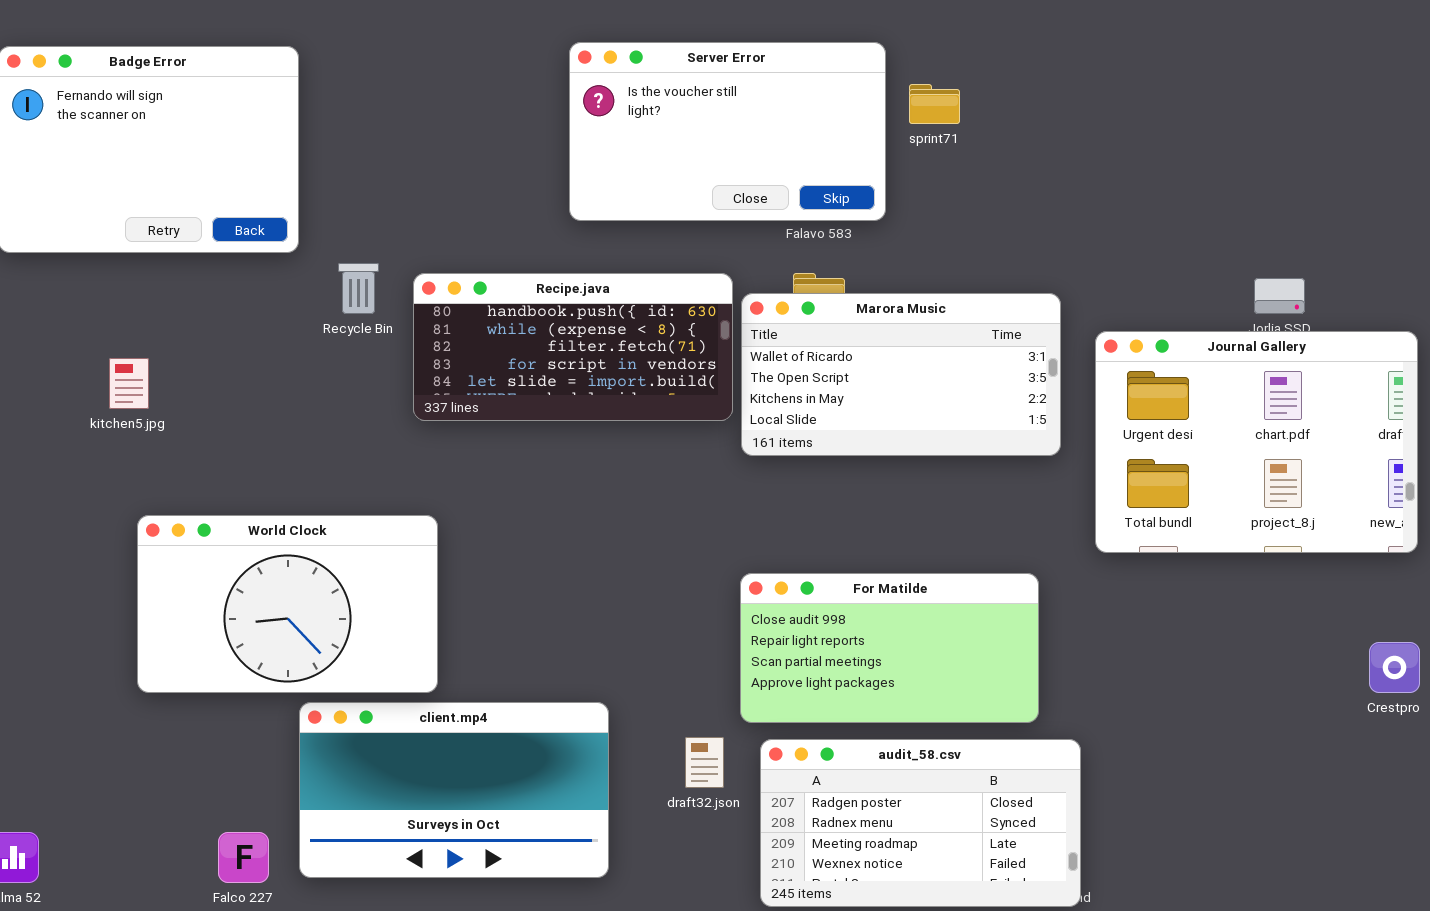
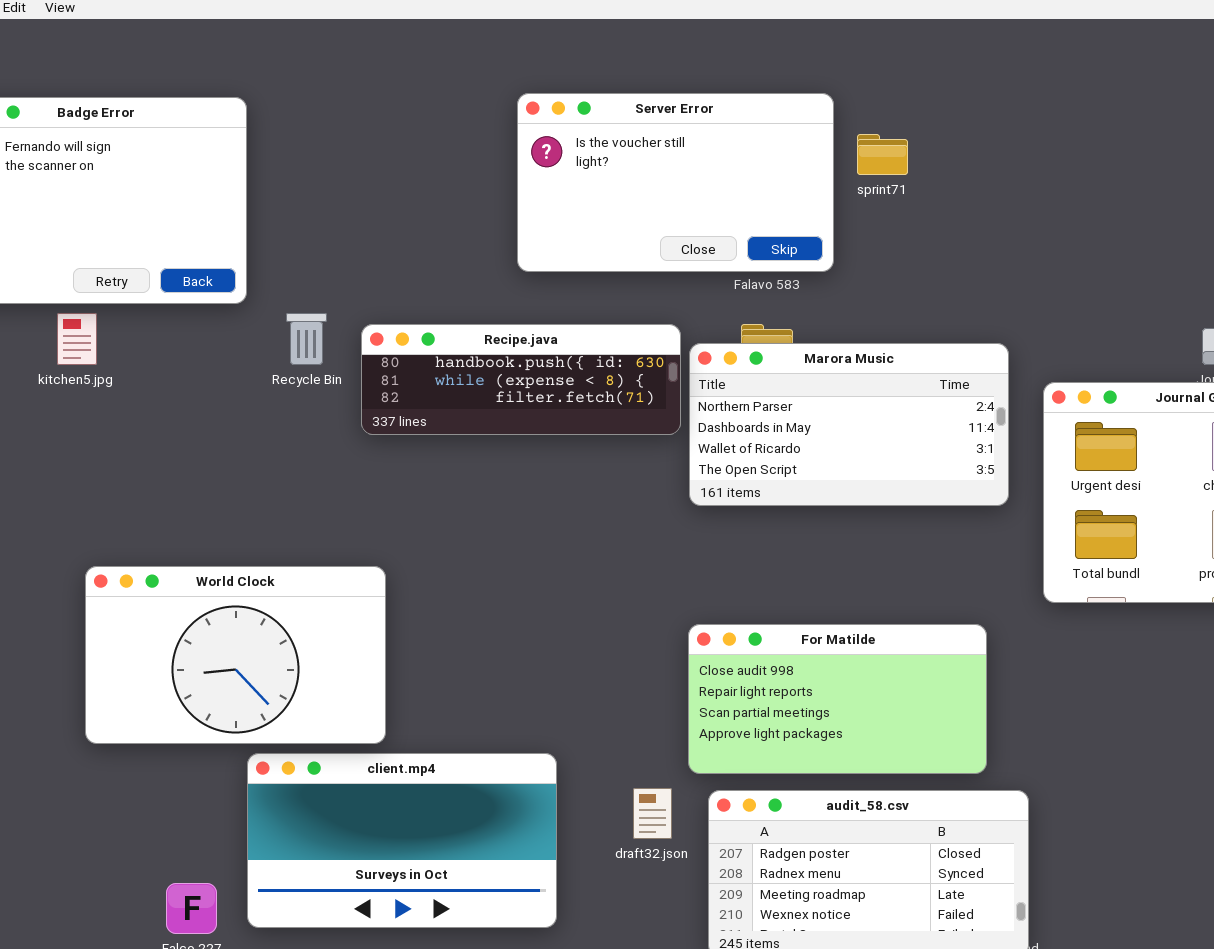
Recipe.java: [413,273,733,421] -> [361,324,681,435], resized
Marora Music: [741,293,1061,456] -> [689,343,1009,506], scrolled up 2 rows
kitchen5.jpg: [109,358,149,409] -> [57,313,97,365], moved

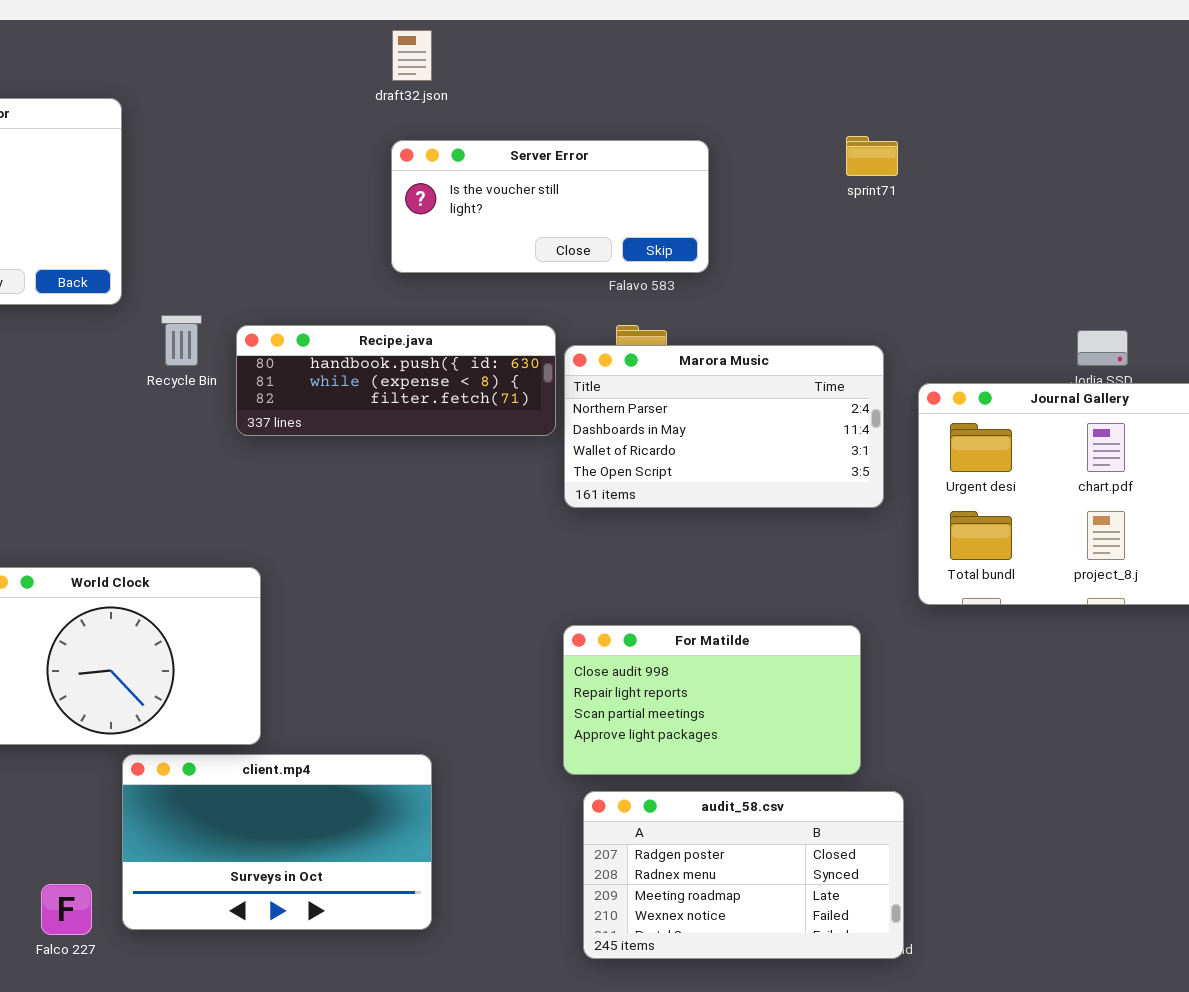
Server Error: [517,93,834,272] -> [391,140,709,273], resized
sprint71: [857,134,908,175] -> [846,136,898,176], moved
draft32.json: [633,788,672,839] -> [392,30,432,81], moved

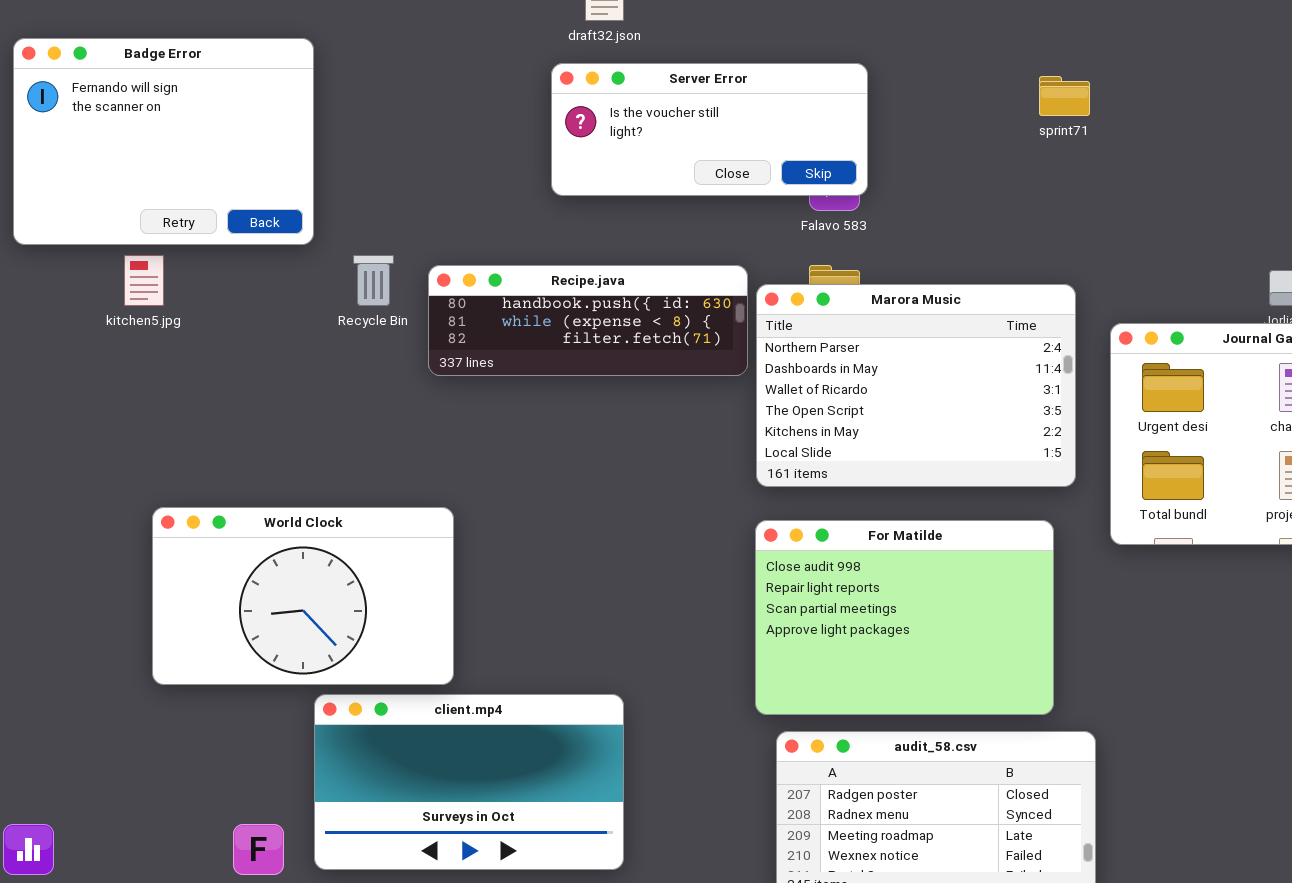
Server Error: [391,140,709,273] -> [551,63,868,196], moved
Marora Music: [564,345,884,508] -> [756,284,1076,487], resized
For Matilde: [563,625,861,775] -> [755,520,1054,715], resized

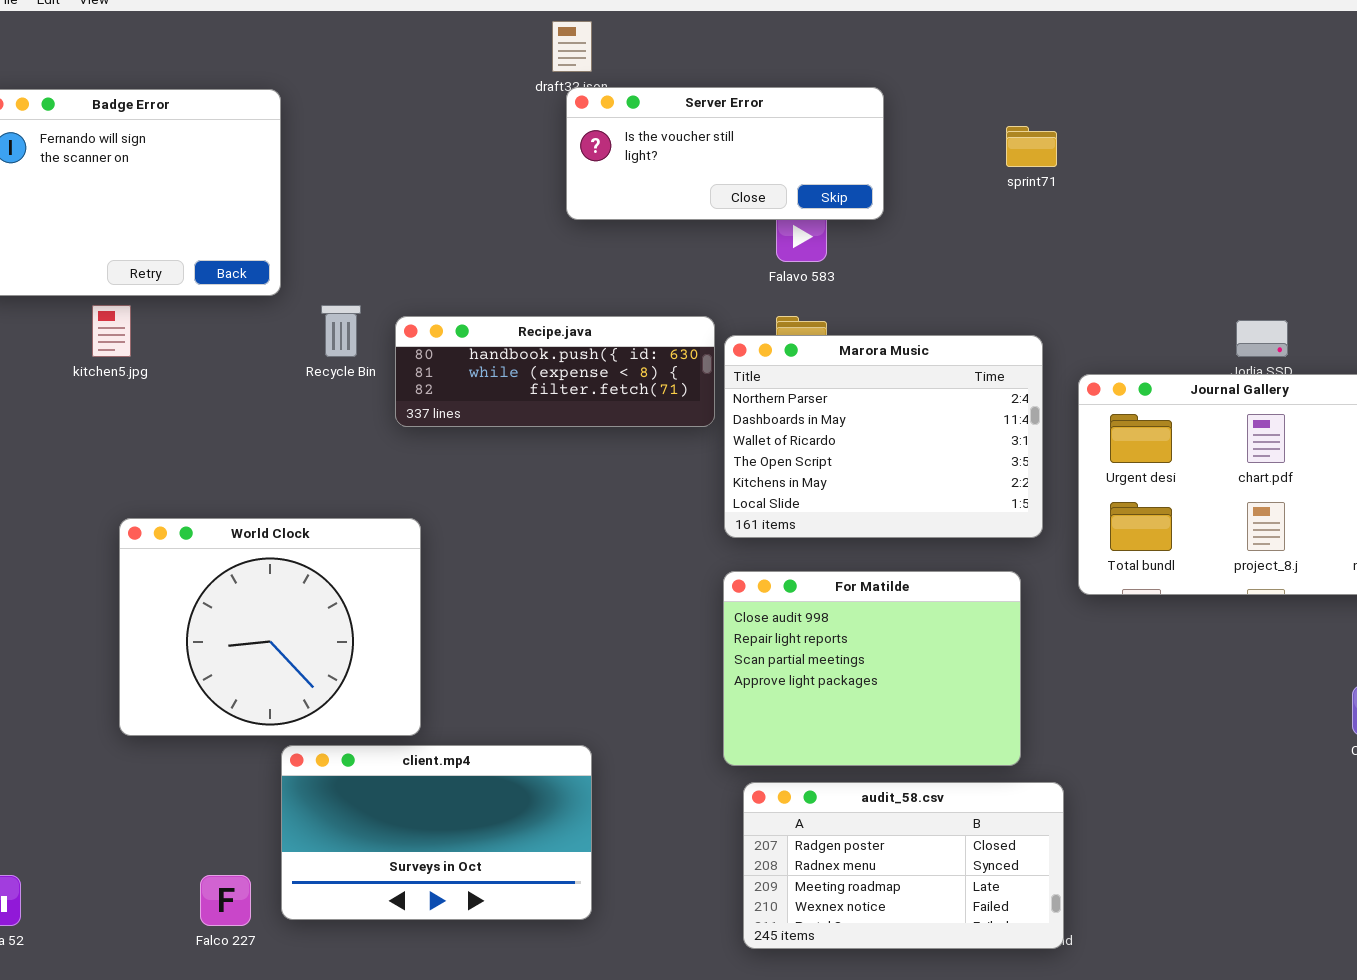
Server Error: [551,63,868,196] -> [566,87,884,220], moved
World Clock: [152,507,454,685] -> [119,518,421,736], resized

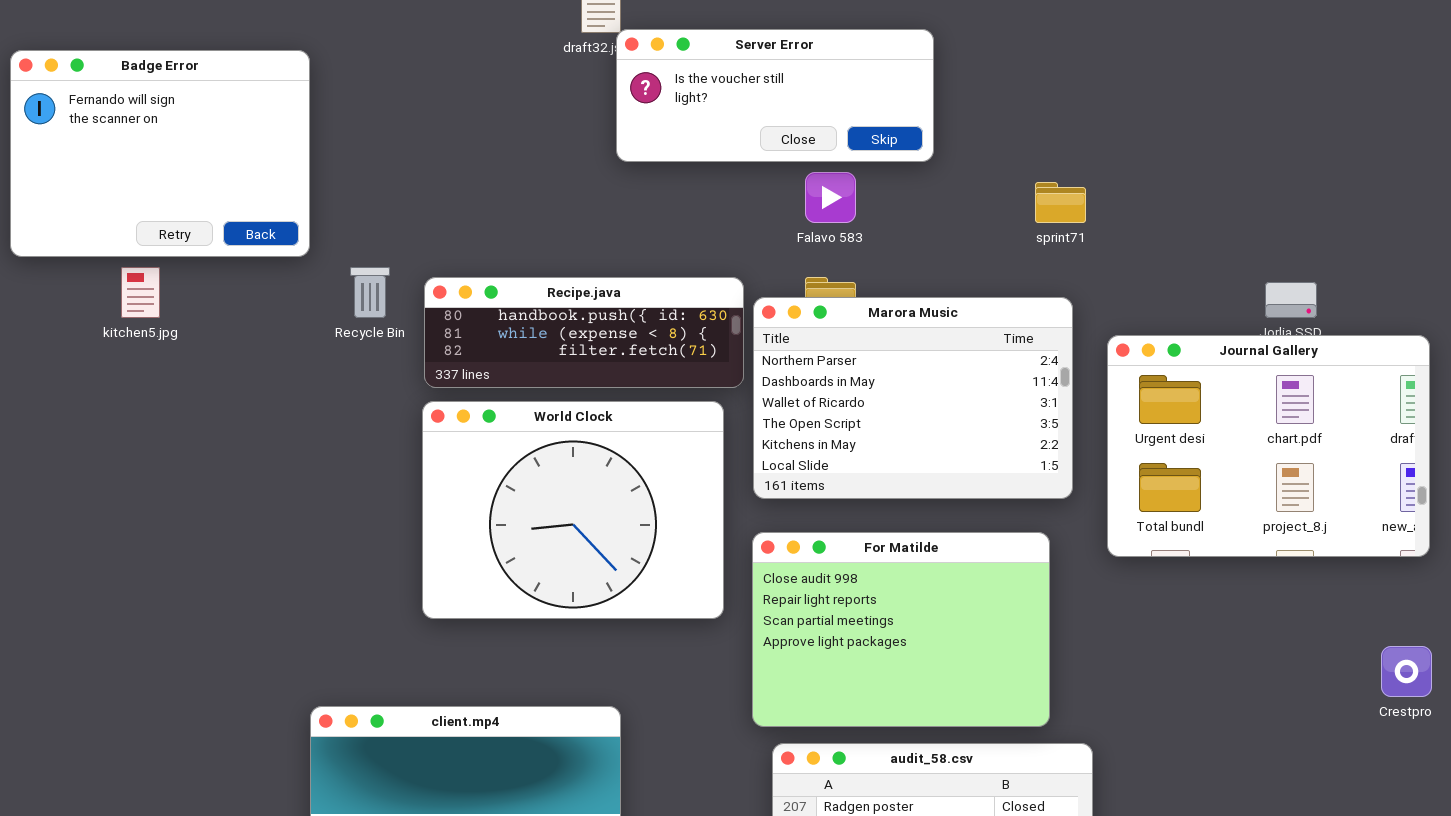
Server Error: [566,87,884,220] -> [616,29,934,162], moved
sprint71: [1006,126,1057,167] -> [1035,182,1086,223], moved
World Clock: [119,518,421,736] -> [422,401,724,619], moved

